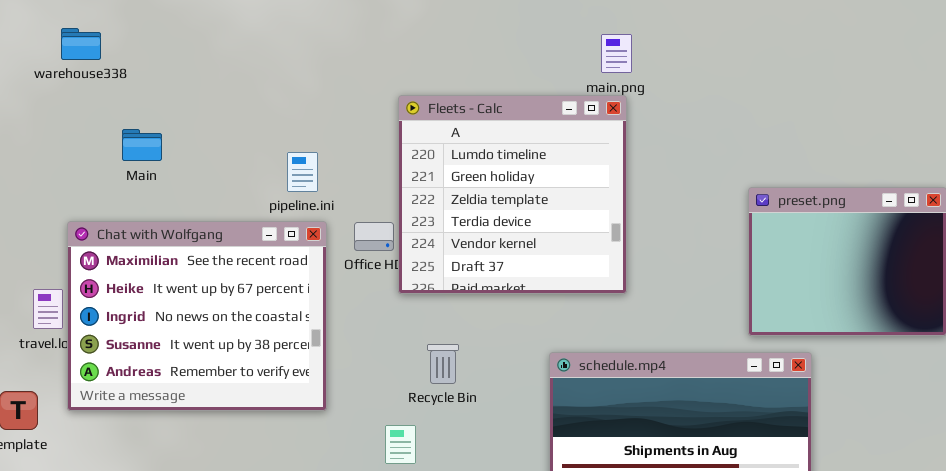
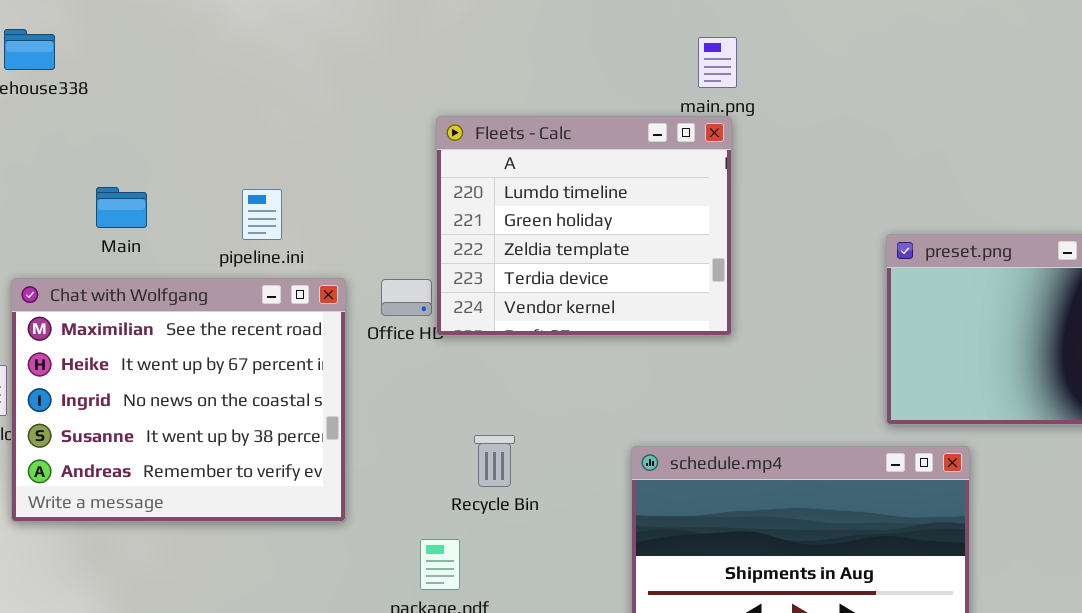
Fleets - Calc: [398,95,627,294] -> [436,116,732,336], resized
Main: [122,129,162,161] -> [96,187,147,228], moved
pipeline.ini: [287,152,318,192] -> [242,189,282,240], moved

